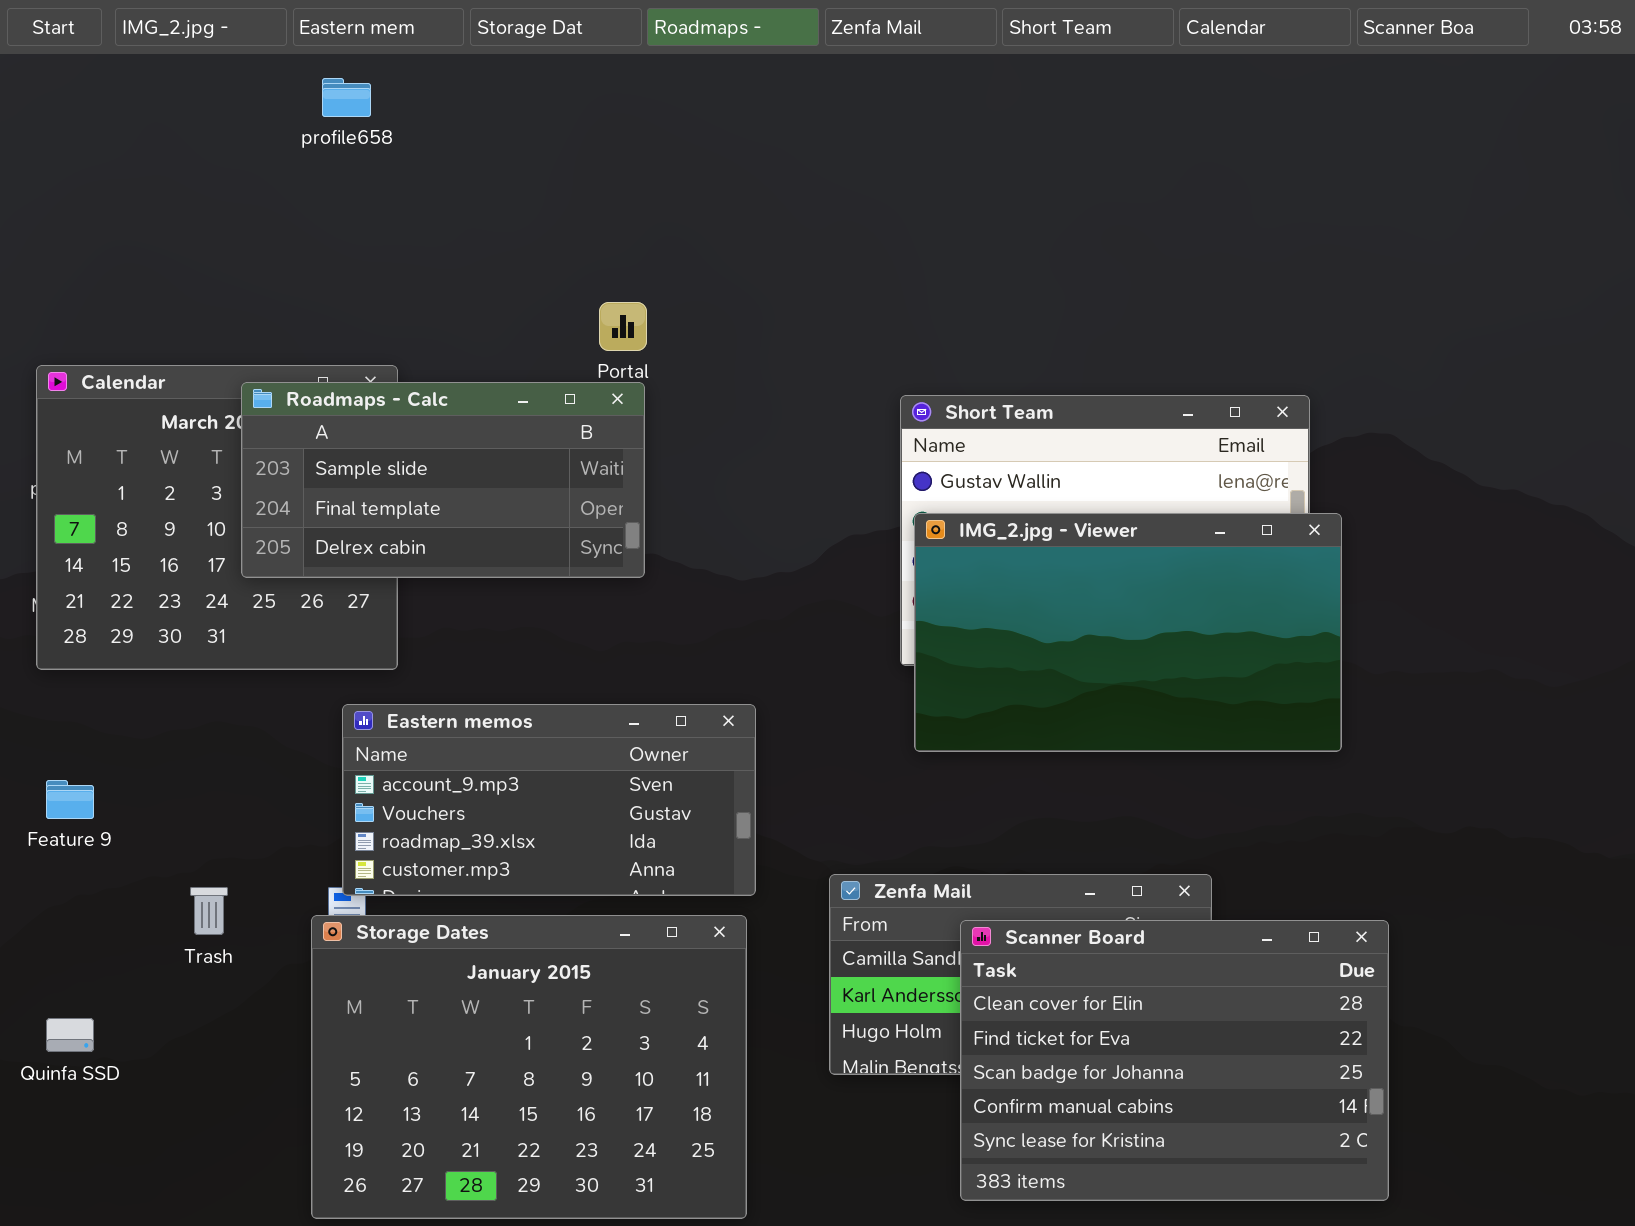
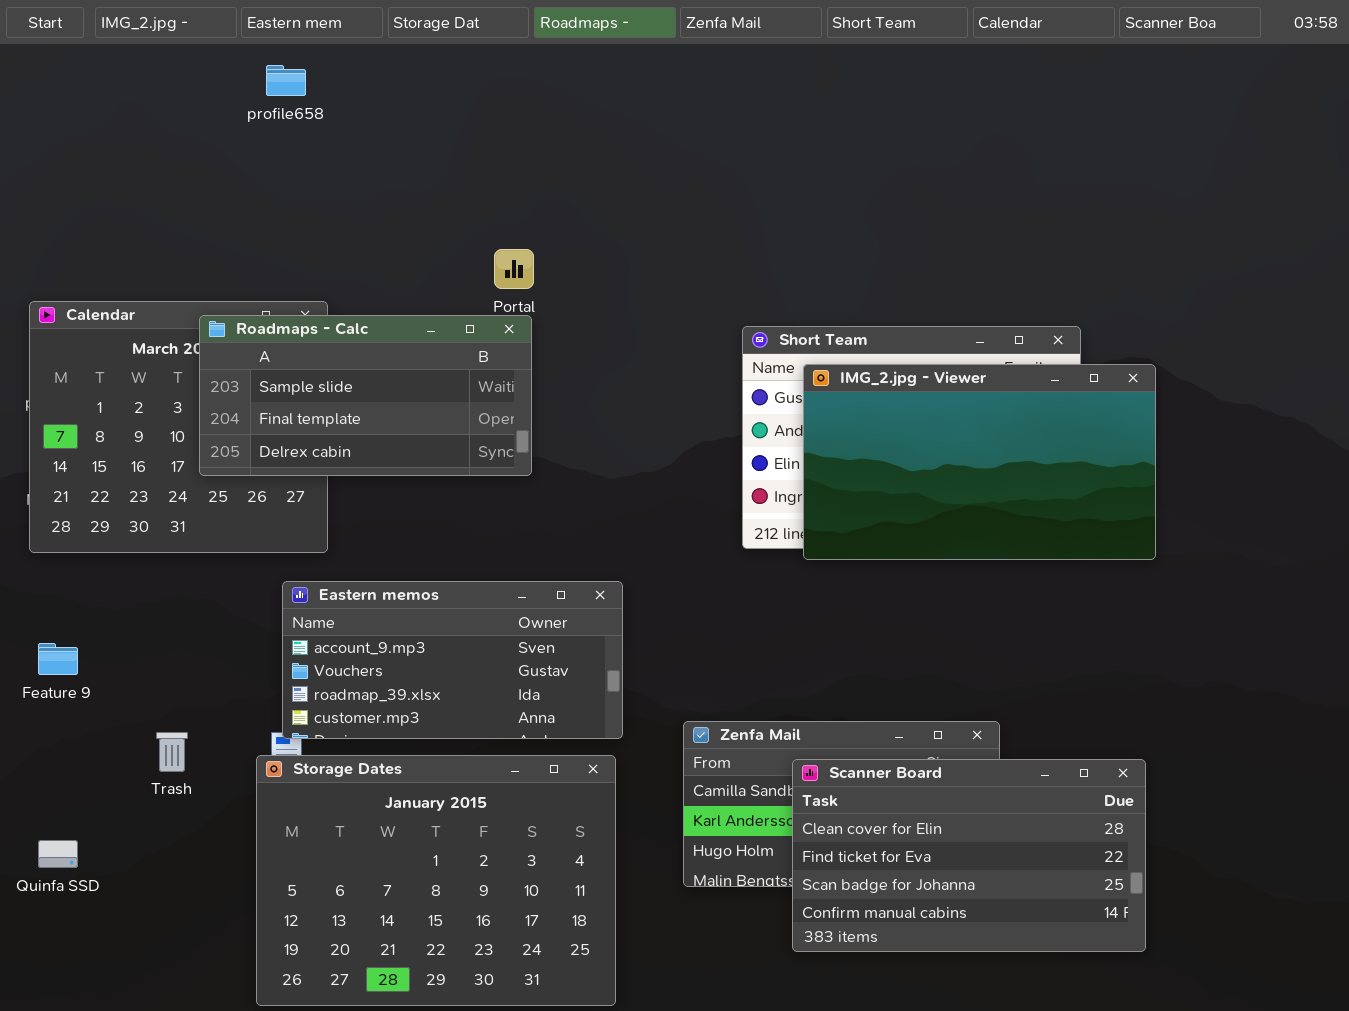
IMG_2.jpg - Viewer: [914,513,1342,752] -> [803,364,1156,560], moved
Scanner Board: [960,920,1389,1201] -> [792,759,1146,952], resized

